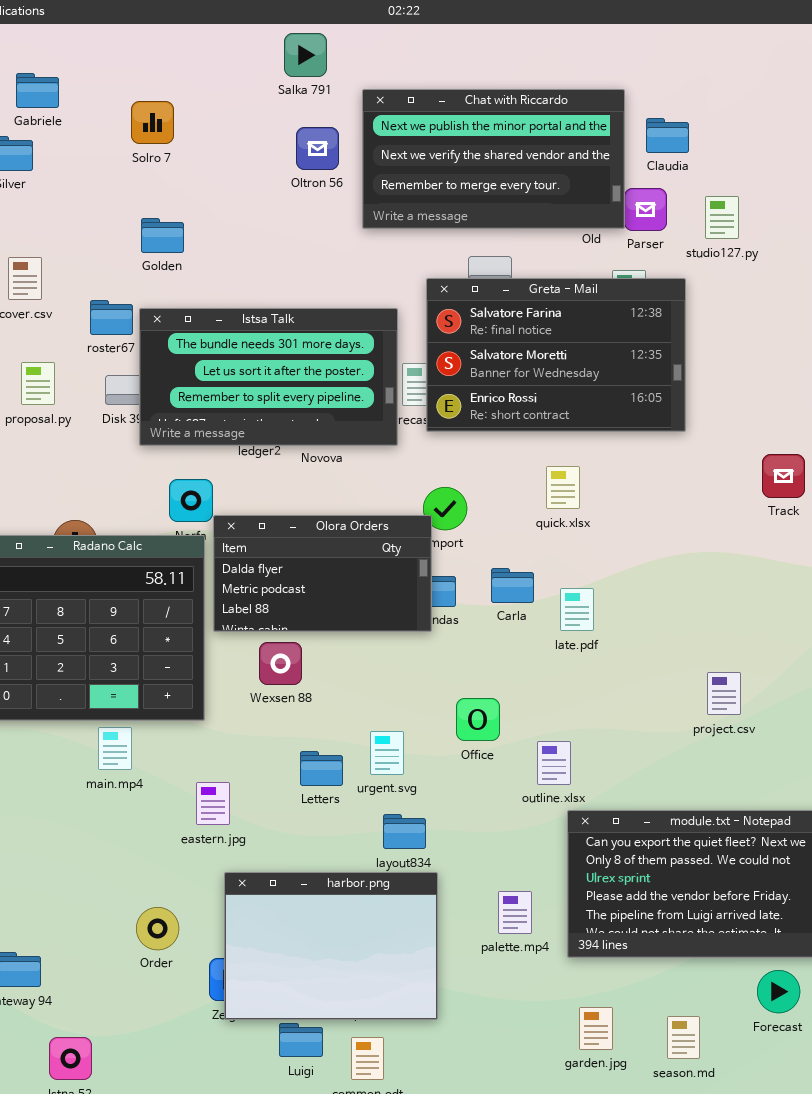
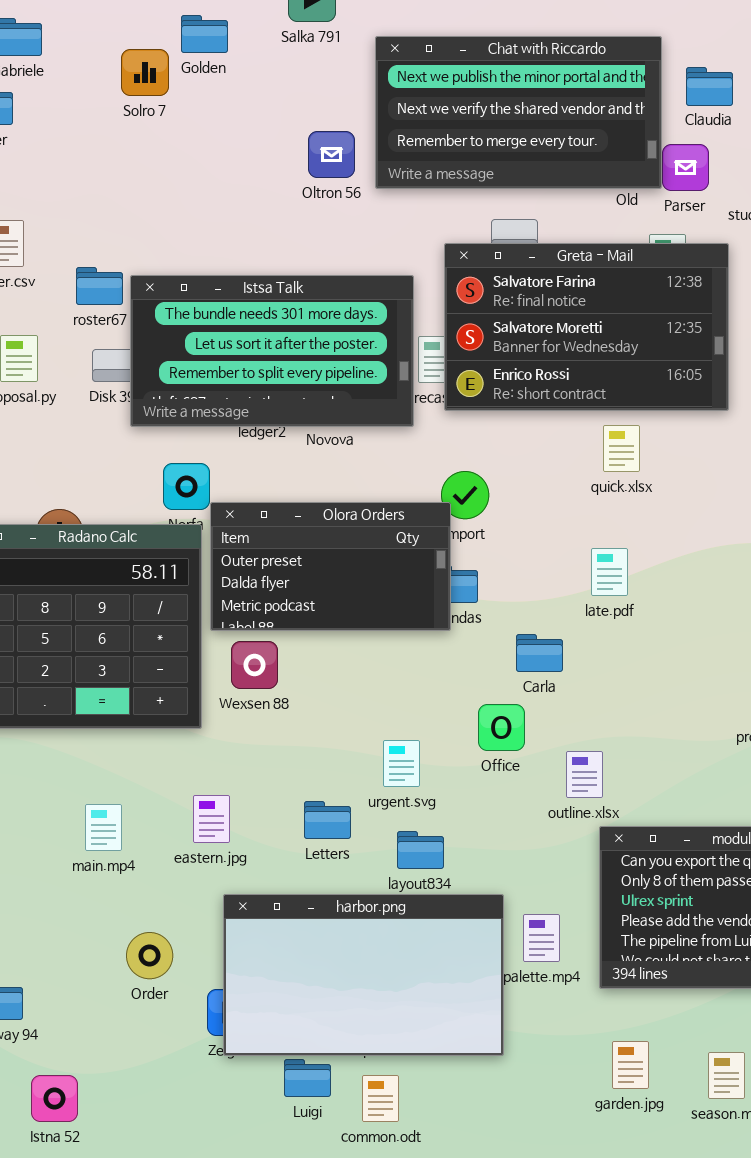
Oltron 56: [296,127,339,170] -> [308,131,355,178], moved
Golden: [141,218,184,253] -> [181,15,228,53], moved
quick.xlsx: [546,466,580,509] -> [603,425,640,472], moved
Olora Orders: [213,515,432,632] -> [210,502,451,631], scrolled up 1 row
Carla: [491,568,534,603] -> [516,634,563,672], moved
late.pdf: [560,588,594,631] -> [591,548,628,596], moved
Wexsen 88: [259,642,302,685] -> [231,641,278,689], moved
main.mp4: [98,727,132,770] -> [85,804,122,851], moved
Letters: [300,751,343,786] -> [304,801,351,839], moved
harbor.png: [224,872,438,1020] -> [223,894,504,1056], resized

